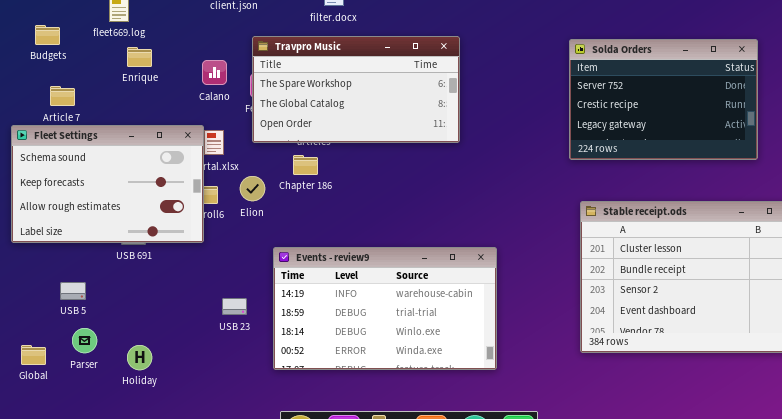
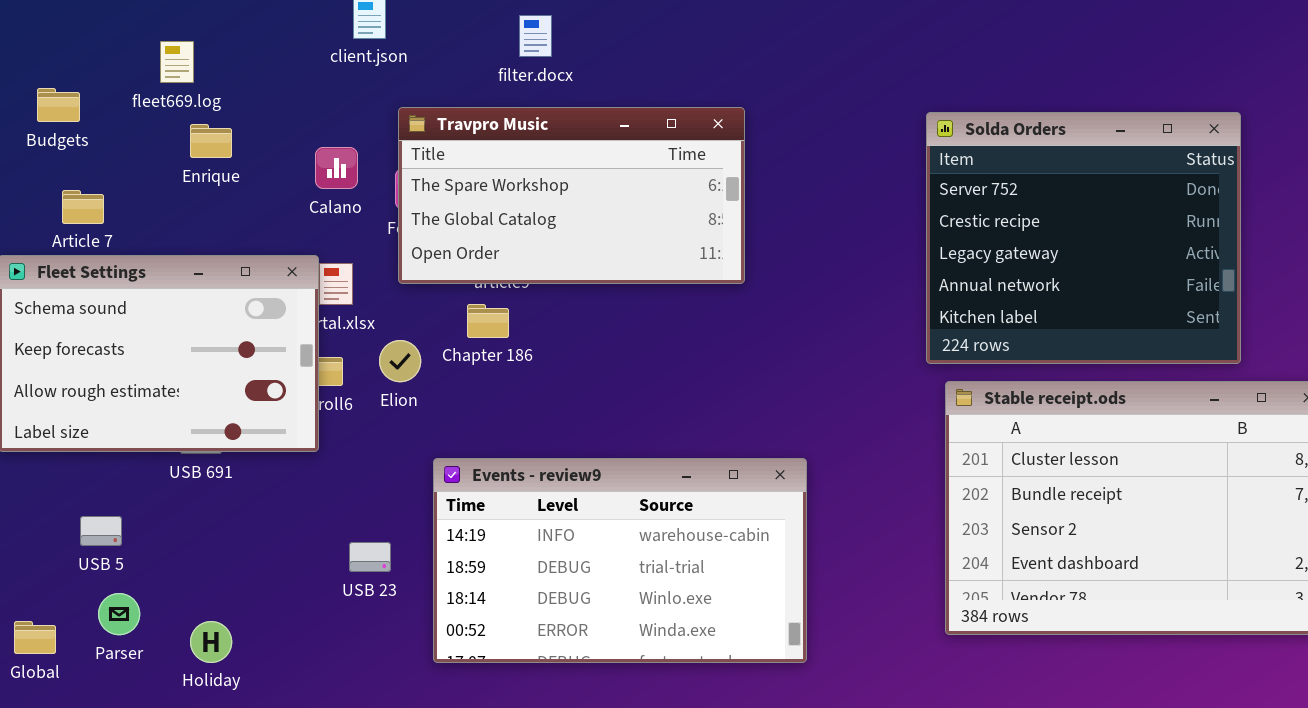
Solda Orders: [569,39,758,160] -> [926,112,1241,364], resized

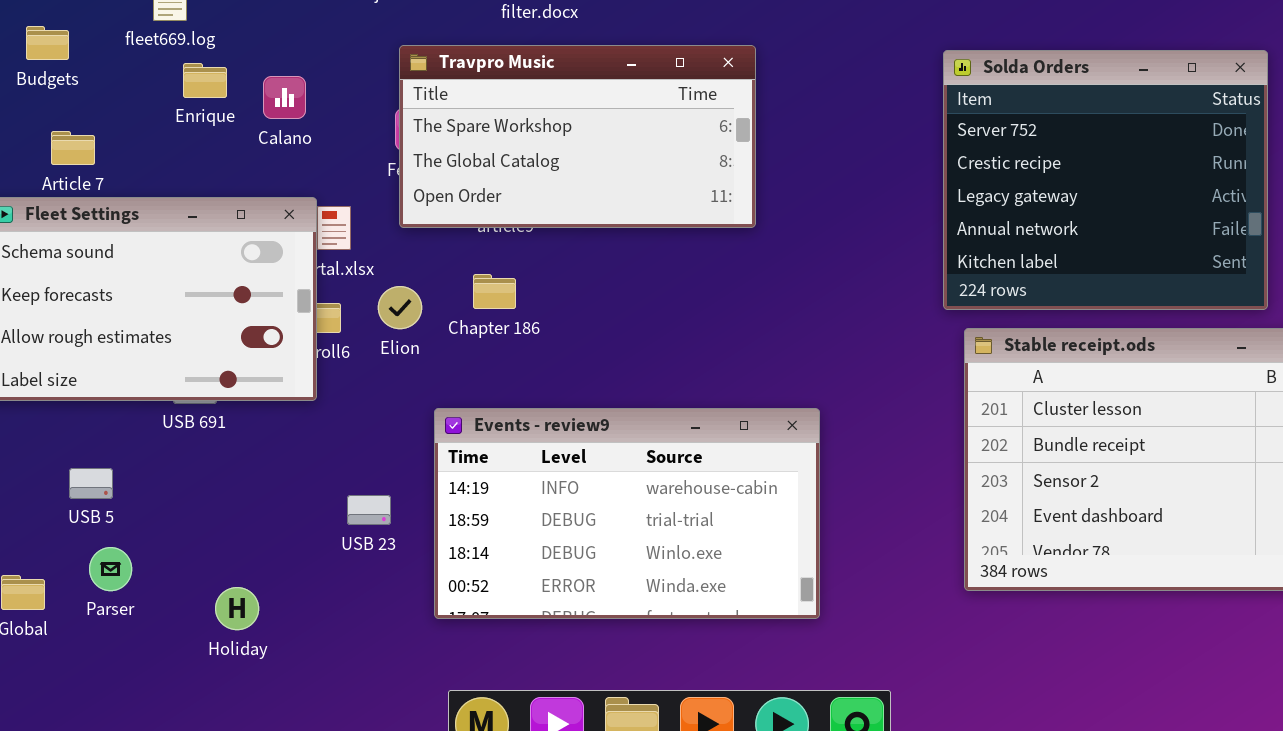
Calano: [315,147,358,189] -> [263,76,306,119], moved
Chapter 186: [467,304,509,338] -> [473,274,516,309], moved
Holiday: [190,621,232,663] -> [215,587,259,630], moved

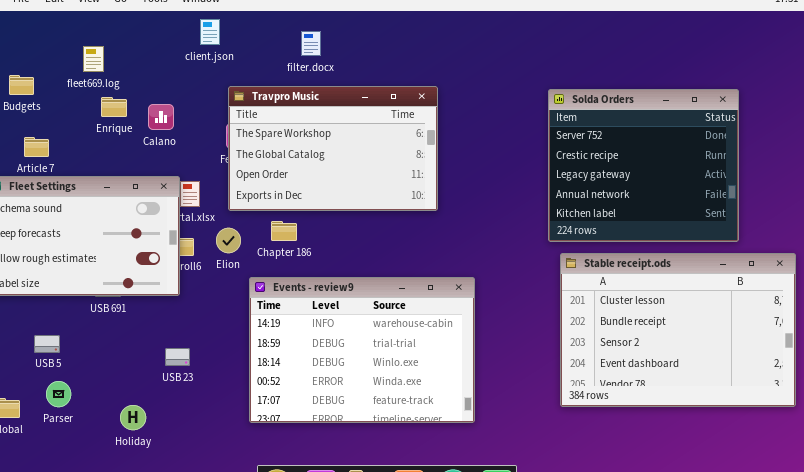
Travpro Music: [399,45,756,228] -> [228,86,438,211], resized
Events - review9: [434,408,820,619] -> [249,277,475,423], resized
USB 23: [347,495,391,525] -> [165,348,190,366], moved

